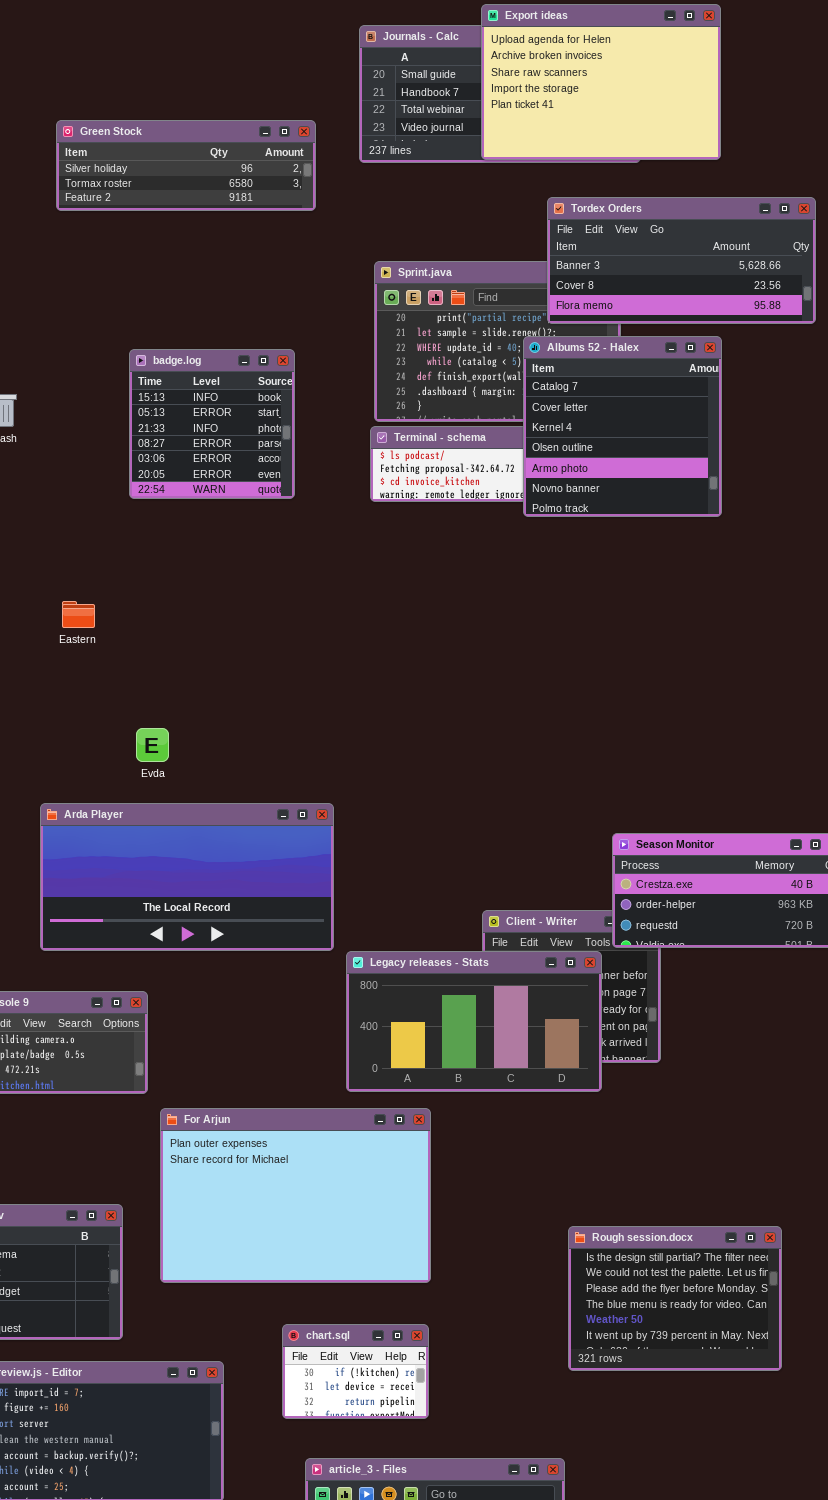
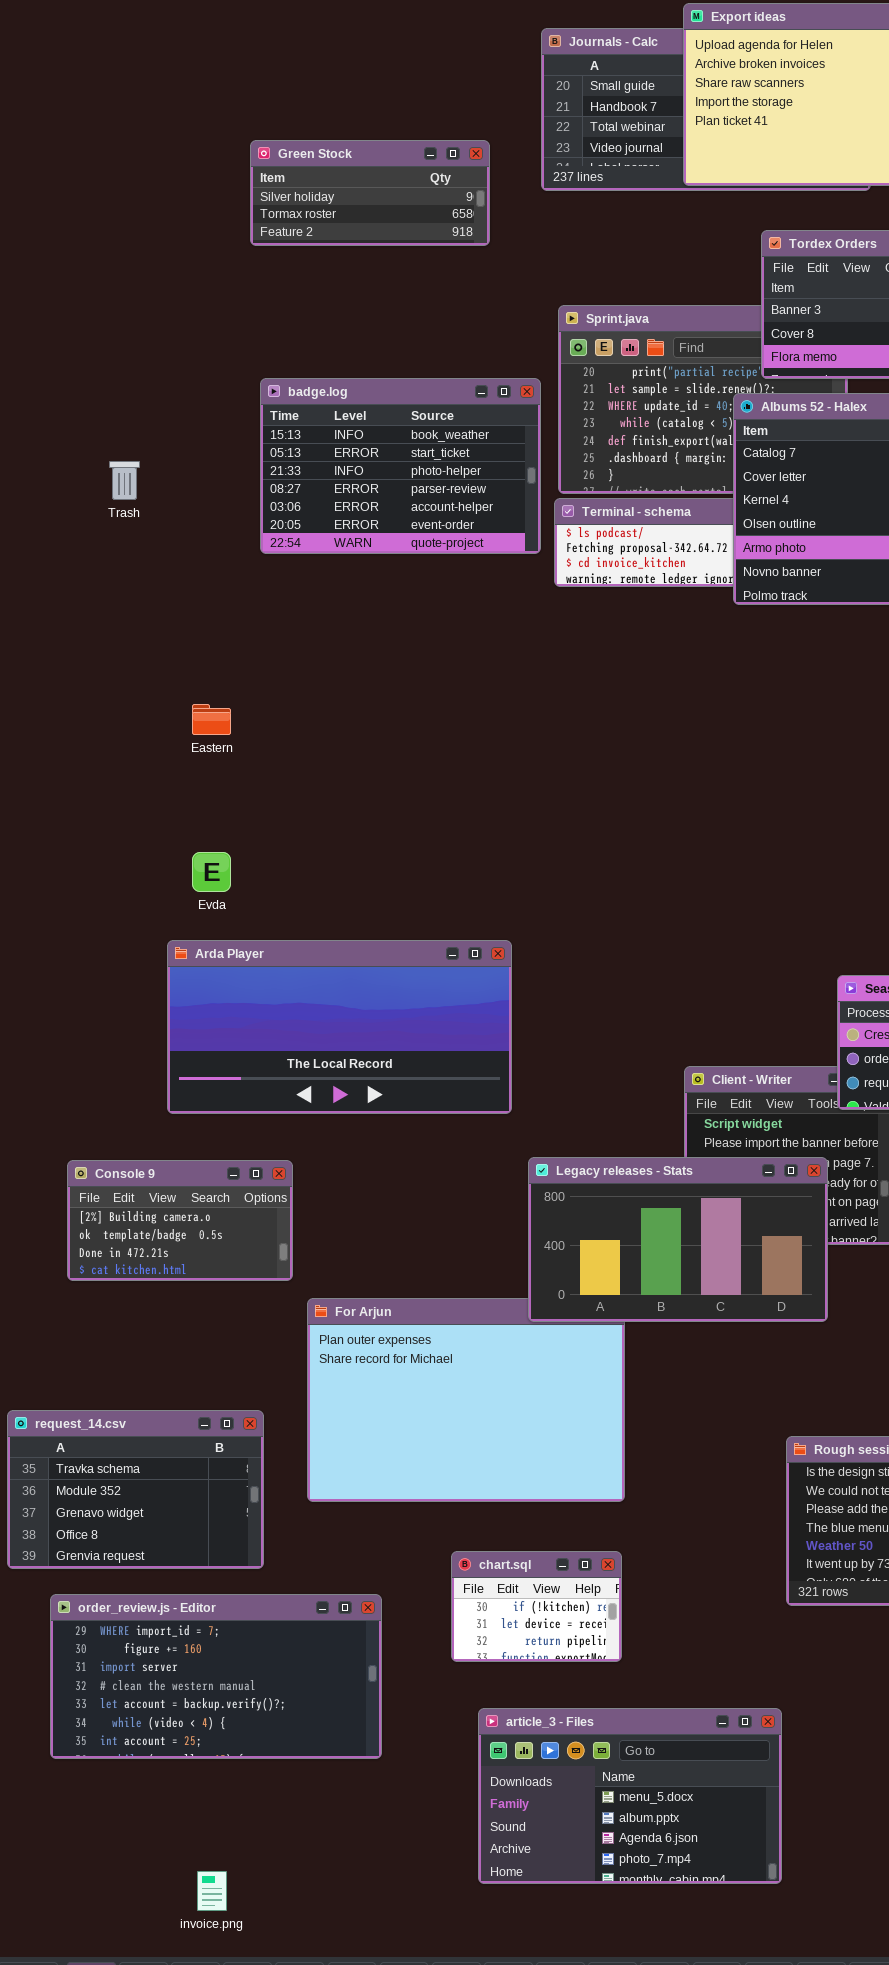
Green Stock: [56,120,316,211] -> [250,140,490,246], resized
badge.log: [129,349,295,499] -> [260,378,541,554], moved, resized
Evda: [136,728,169,762] -> [192,852,231,892], moved
Legacy releases - Stats: [346,951,602,1092] -> [528,1157,828,1322], moved

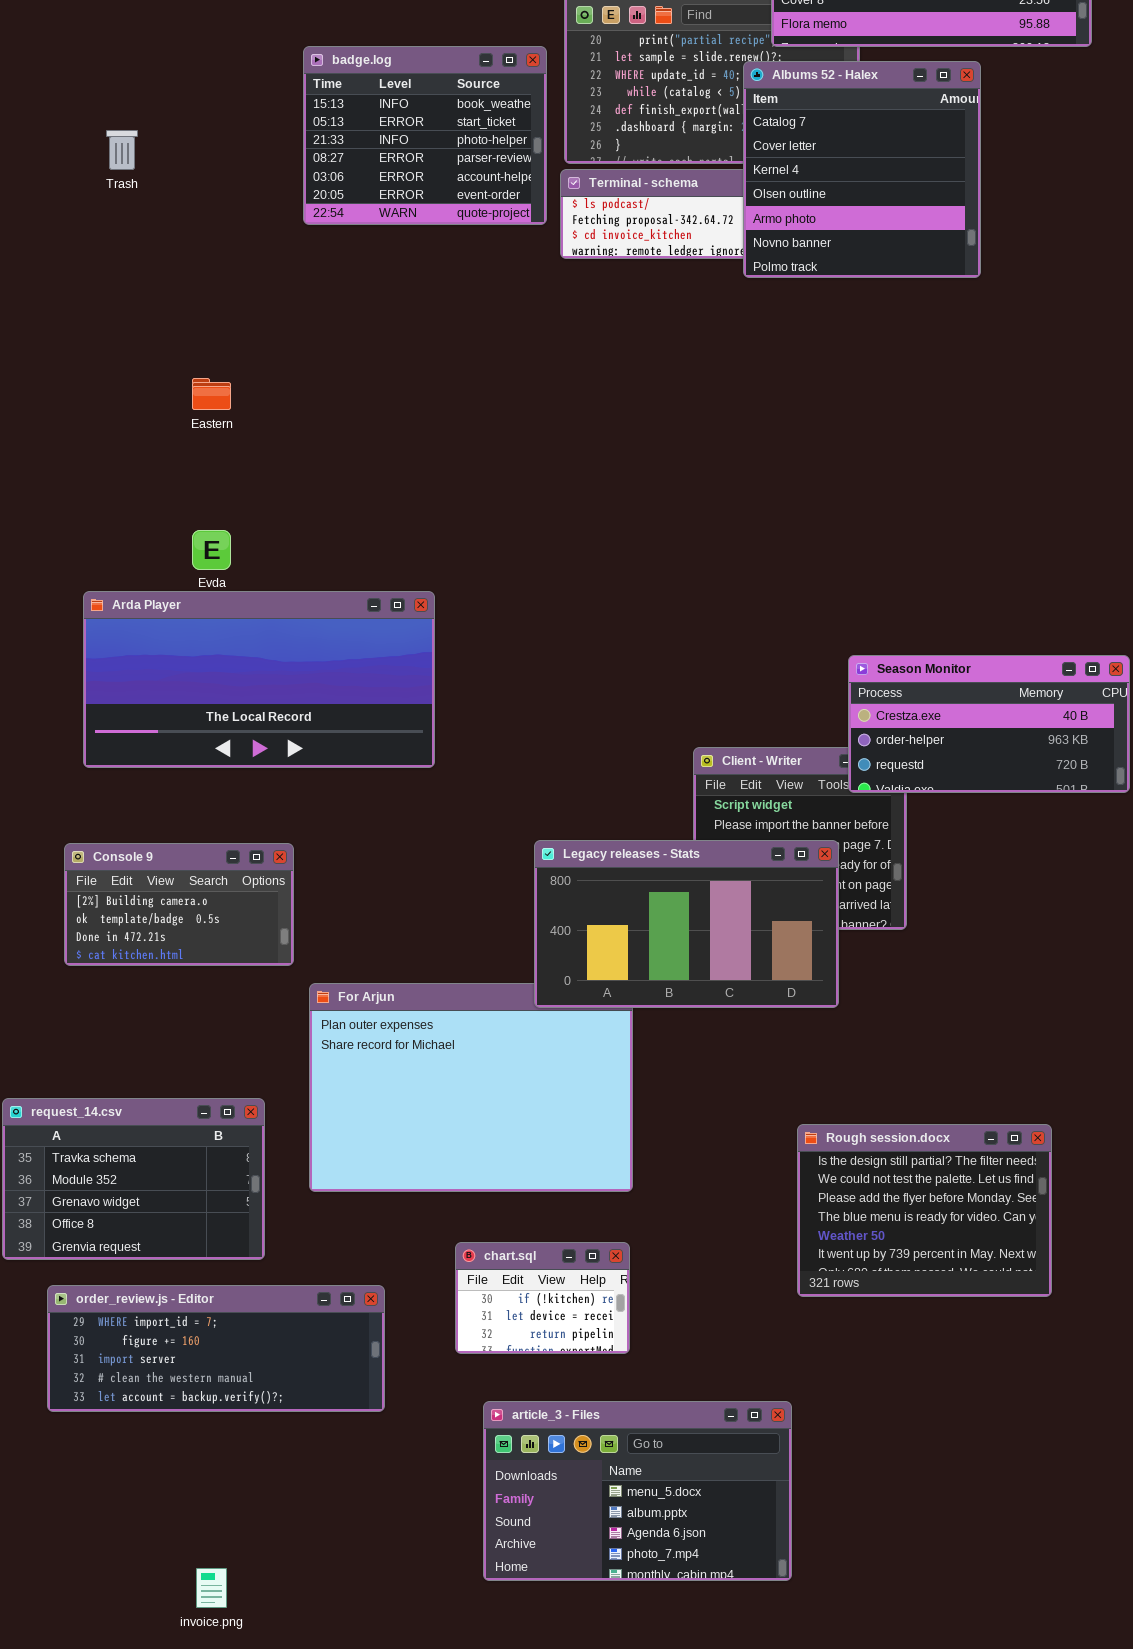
badge.log: [260,378,541,554] -> [303,46,547,225], resized
Arda Player: [167,940,512,1114] -> [83,591,435,768], moved
order_review.js - Editor: [50,1594,382,1759] -> [47,1285,385,1412], resized

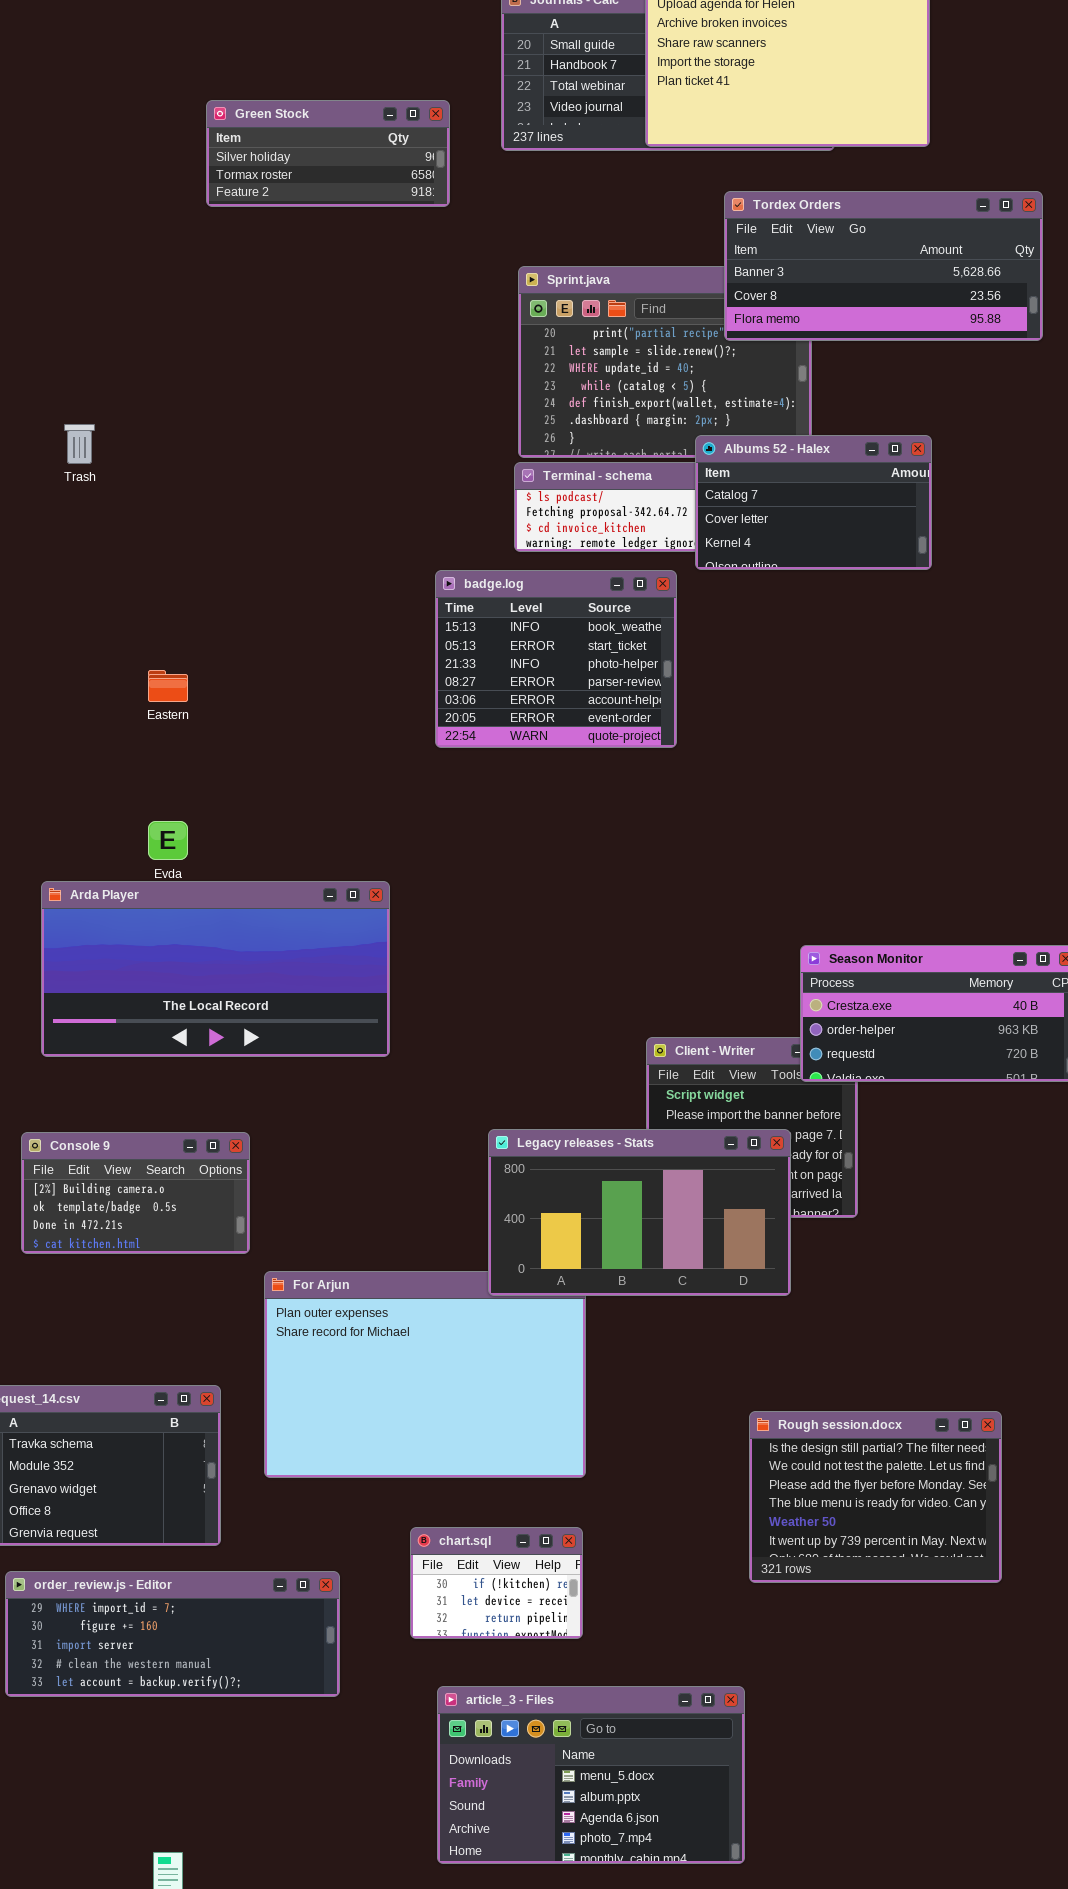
badge.log: [303,46,547,225] -> [435,570,677,748], moved
Albums 52 - Halex: [743,61,981,278] -> [695,435,932,570], resized

